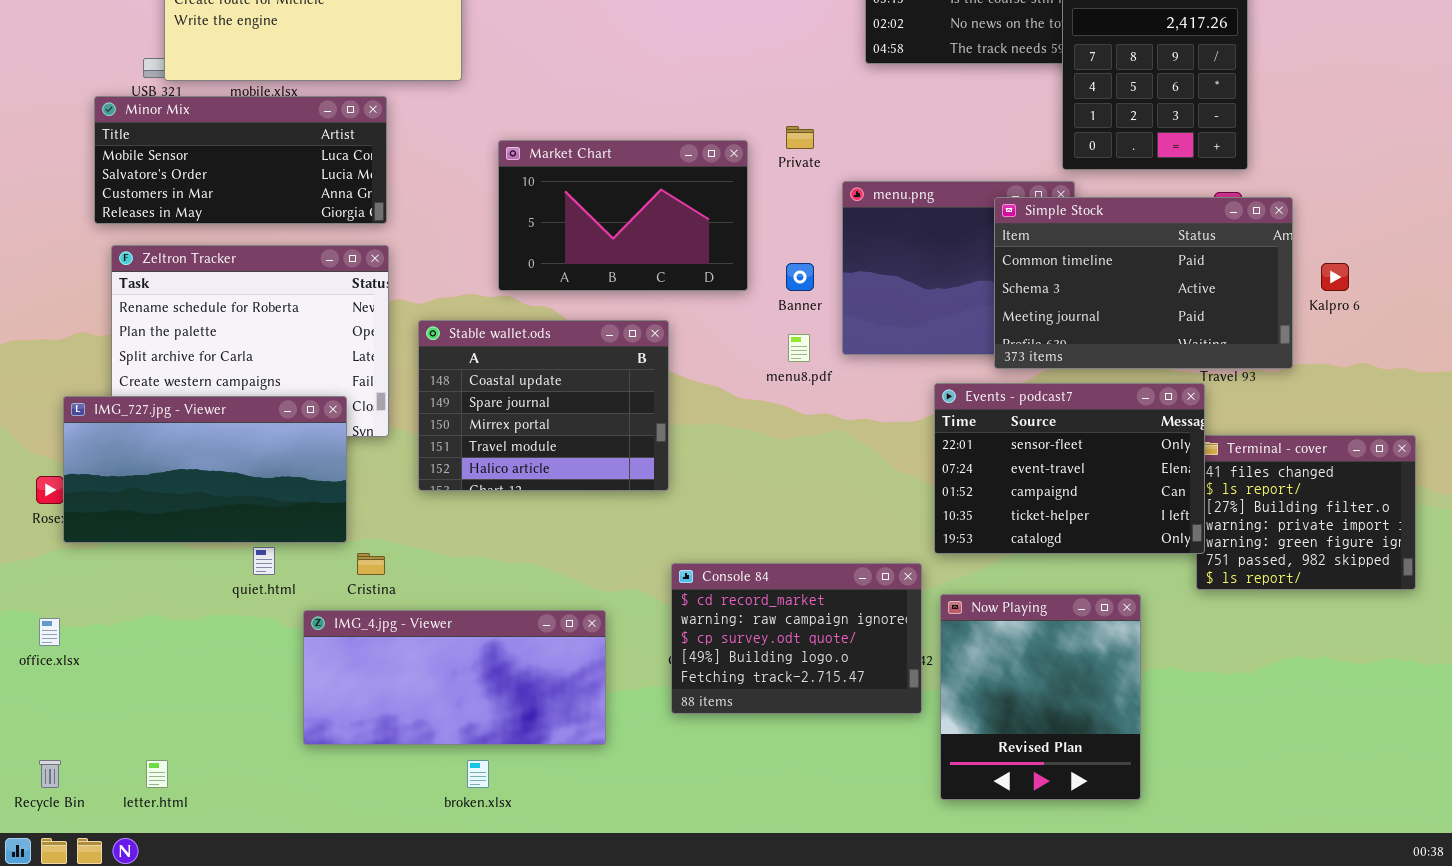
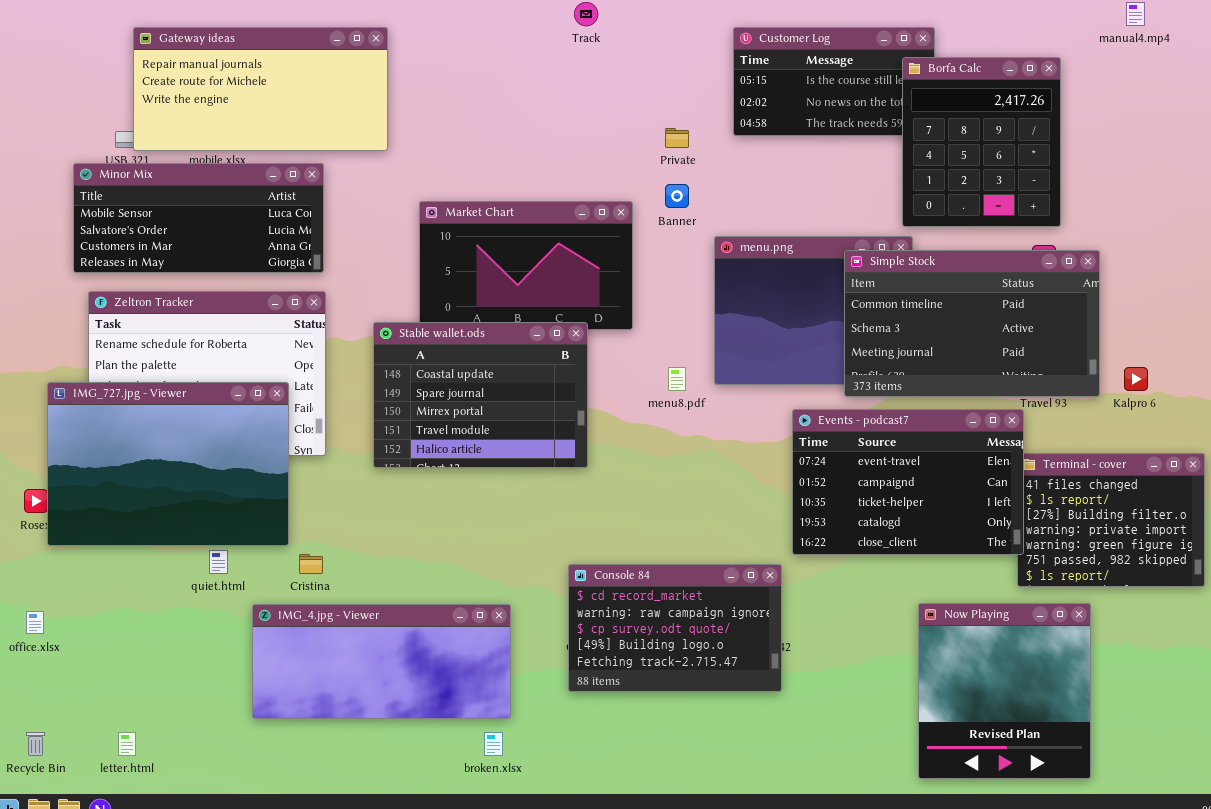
Private: [786,126,814,149] -> [665,128,689,148], moved
Banner: [786,263,814,291] -> [665,184,689,208], moved
Kalpro 6: [1321,263,1349,291] -> [1124,367,1148,391], moved
Stable wallet.ods: [418,320,669,491] -> [373,322,588,468], moved
Events - podcast7: [934,383,1205,554] -> [792,409,1024,555], scrolled down 1 row
IMG_727.jpg - Viewer: [63,396,347,543] -> [47,382,289,546], resized
Now Playing: [940,594,1141,800] -> [918,603,1091,779], moved
broken.xlsx: [467,760,489,788] -> [484,732,503,756], moved

